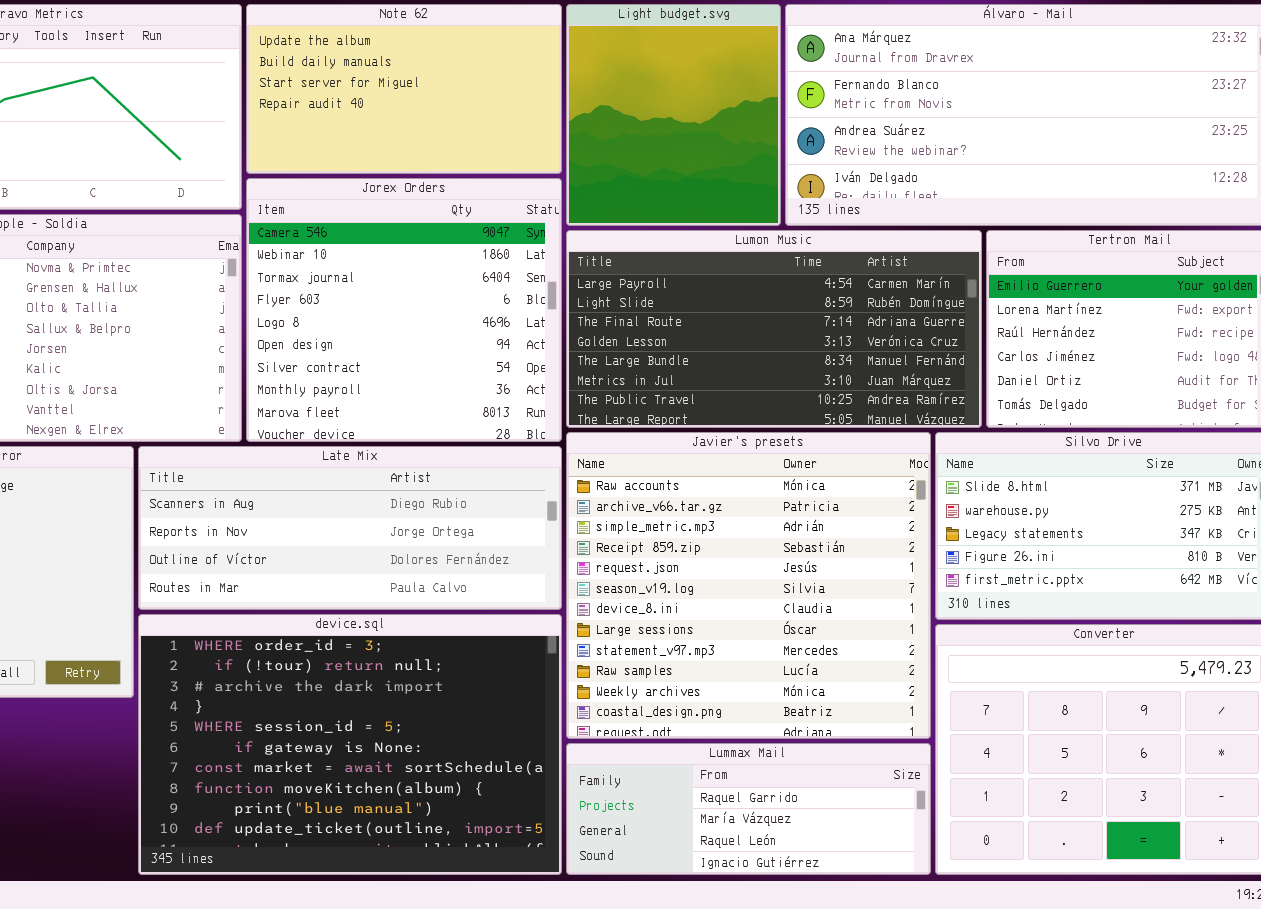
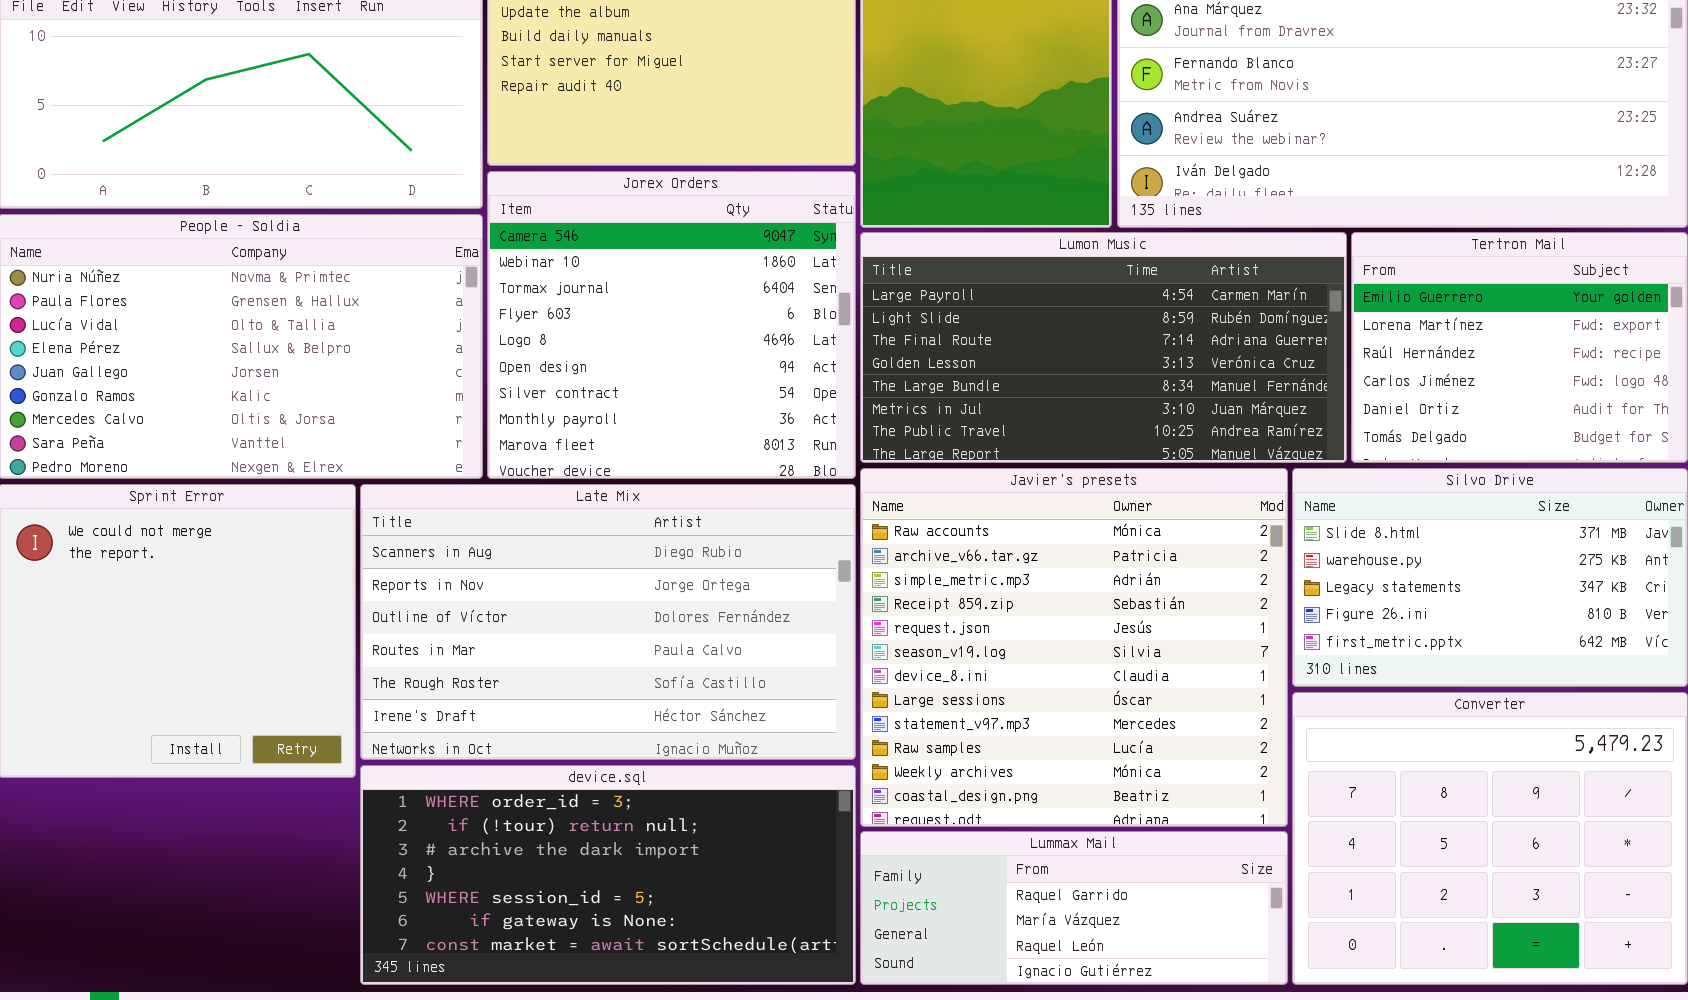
Late Mix: [138,446,562,610] -> [360,484,856,760], resized
device.sql: [138,614,562,875] -> [360,765,856,985], resized

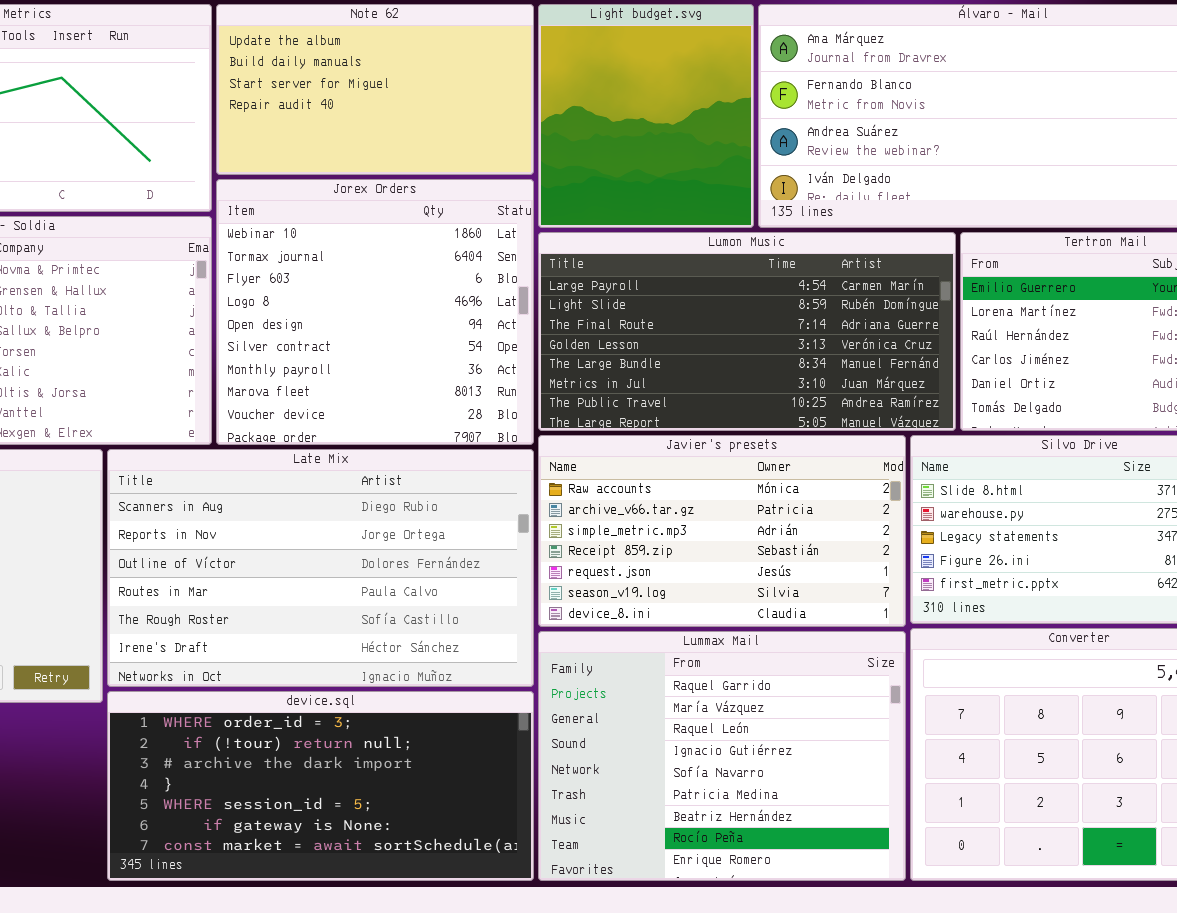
Jorex Orders: [487,171,856,479] -> [216,179,534,445], scrolled down 1 row
Javier's presets: [860,468,1288,827] -> [538,435,906,627], resized
Lummax Mail: [860,831,1288,985] -> [538,631,906,881], resized

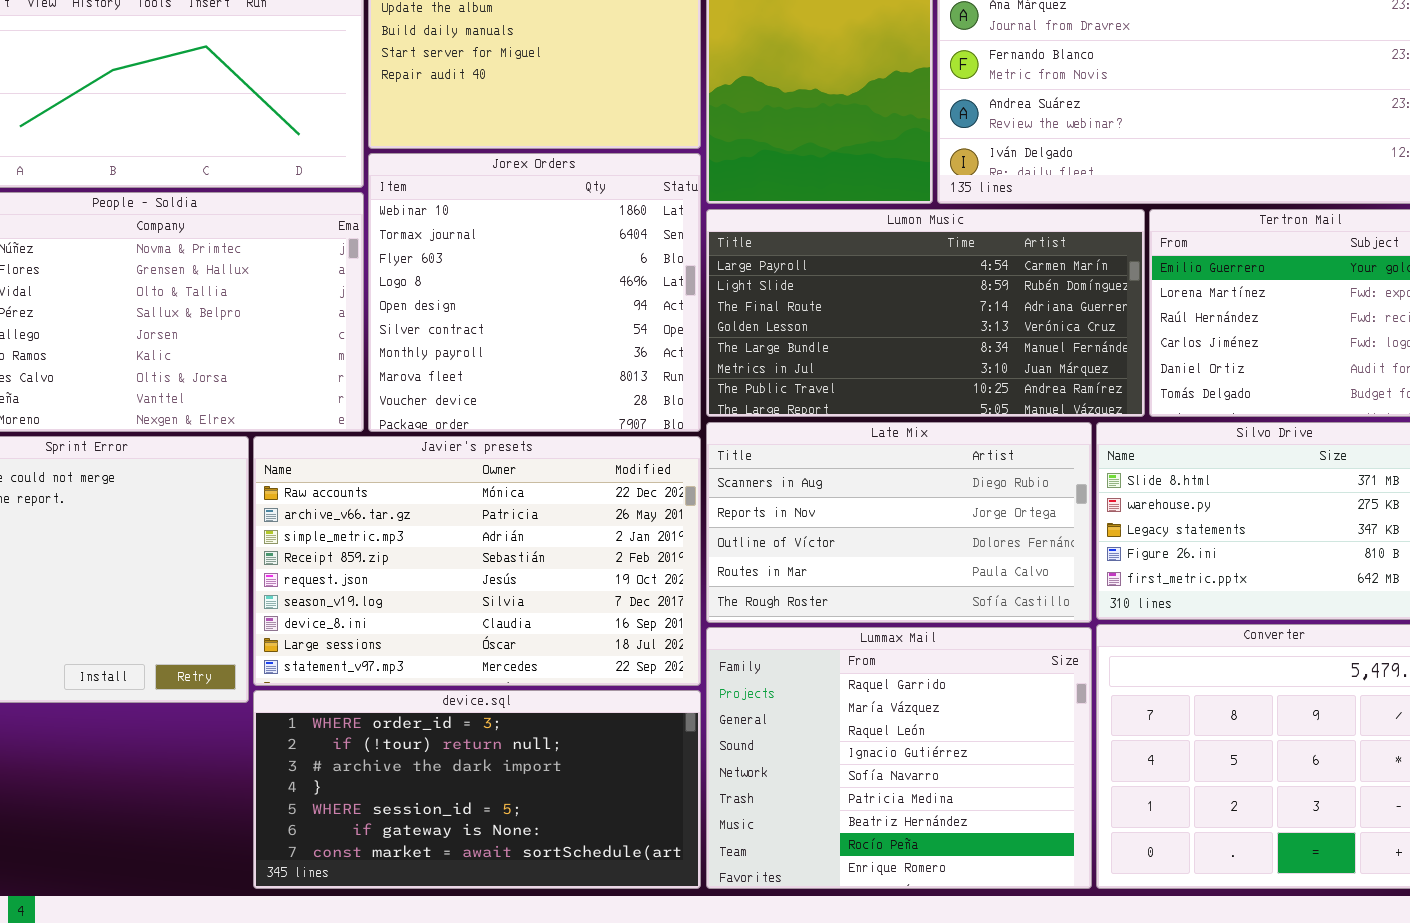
Javier's presets: [538,435,906,627] -> [253,436,701,686], moved, resized
Late Mix: [107,449,534,687] -> [706,422,1092,623], moved, resized

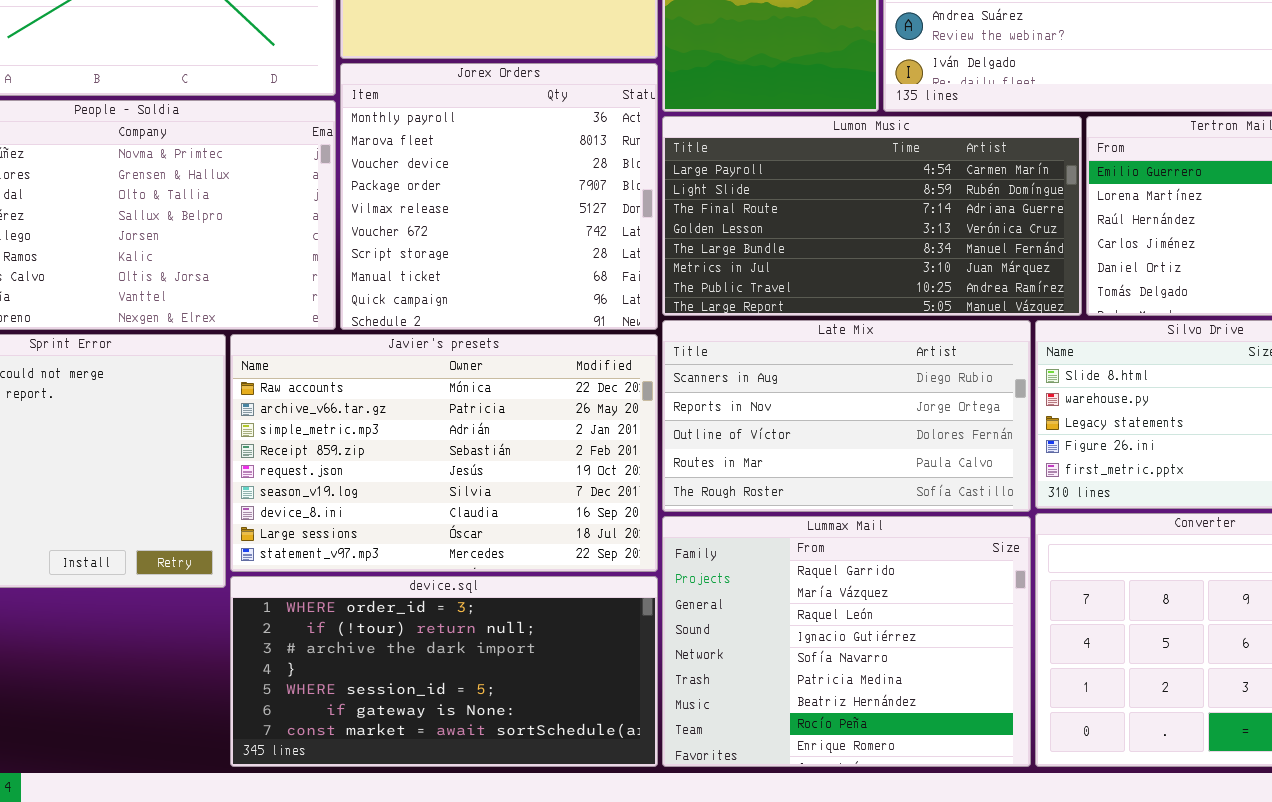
Jorex Orders: [368,153,701,432] -> [340,63,658,330], scrolled down 6 rows

